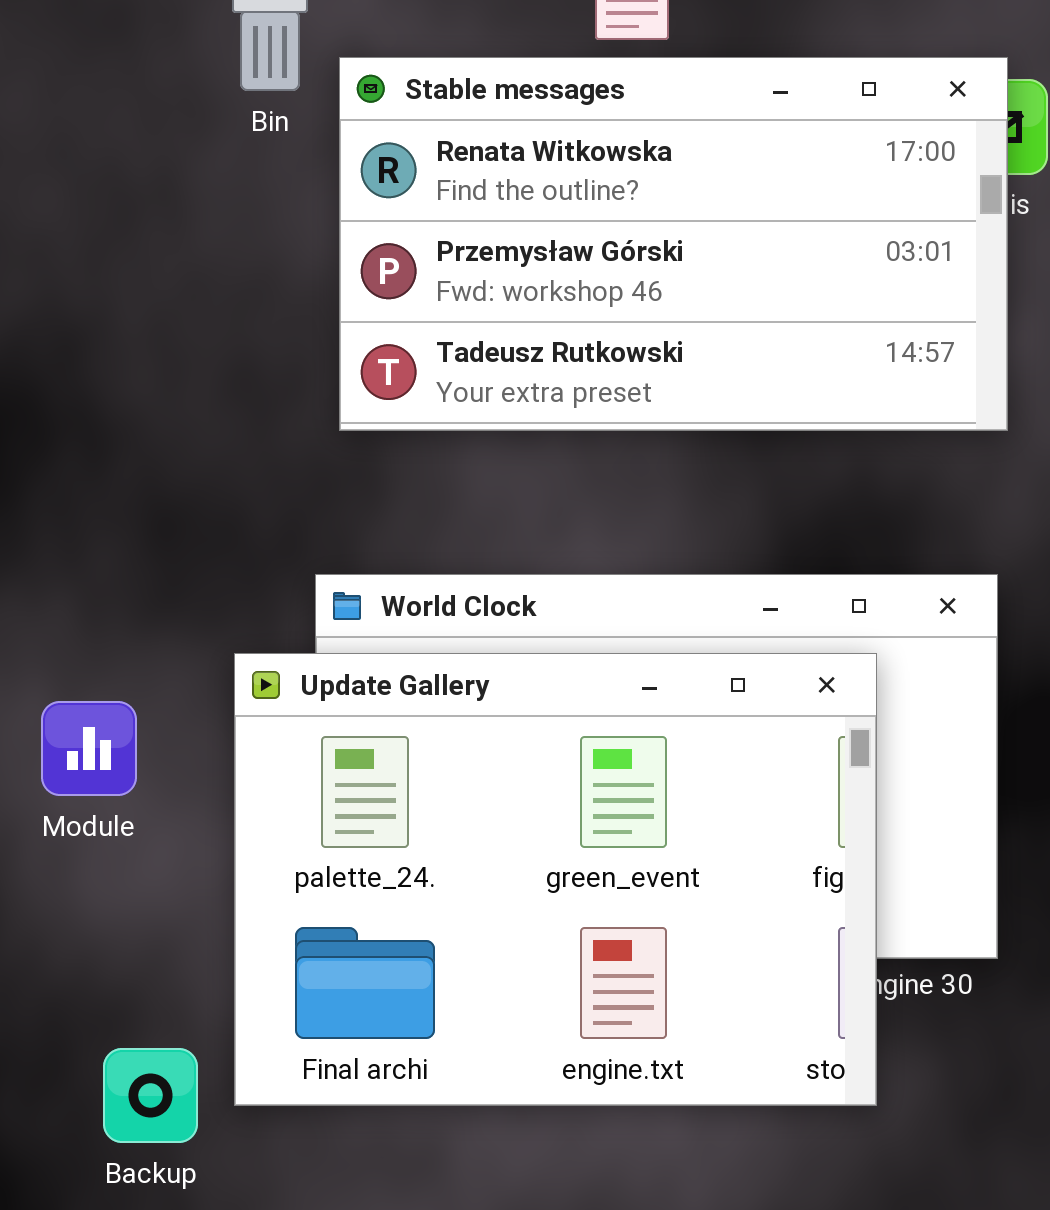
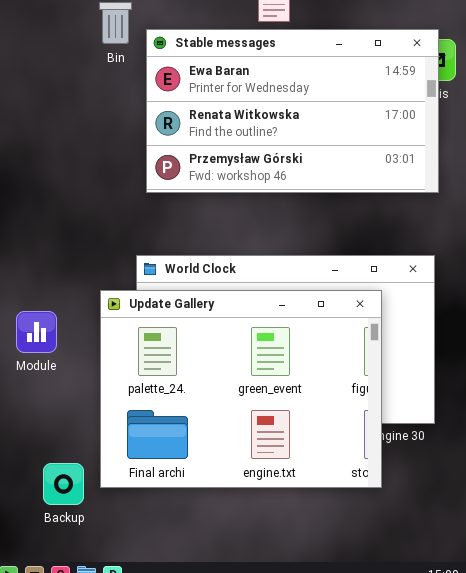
Stable messages: [339,57,1008,431] -> [146,29,439,193], scrolled up 1 row

